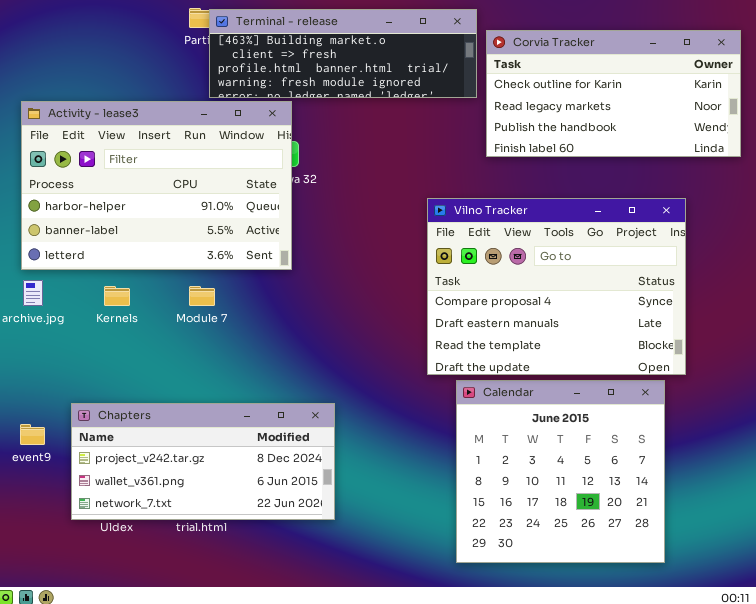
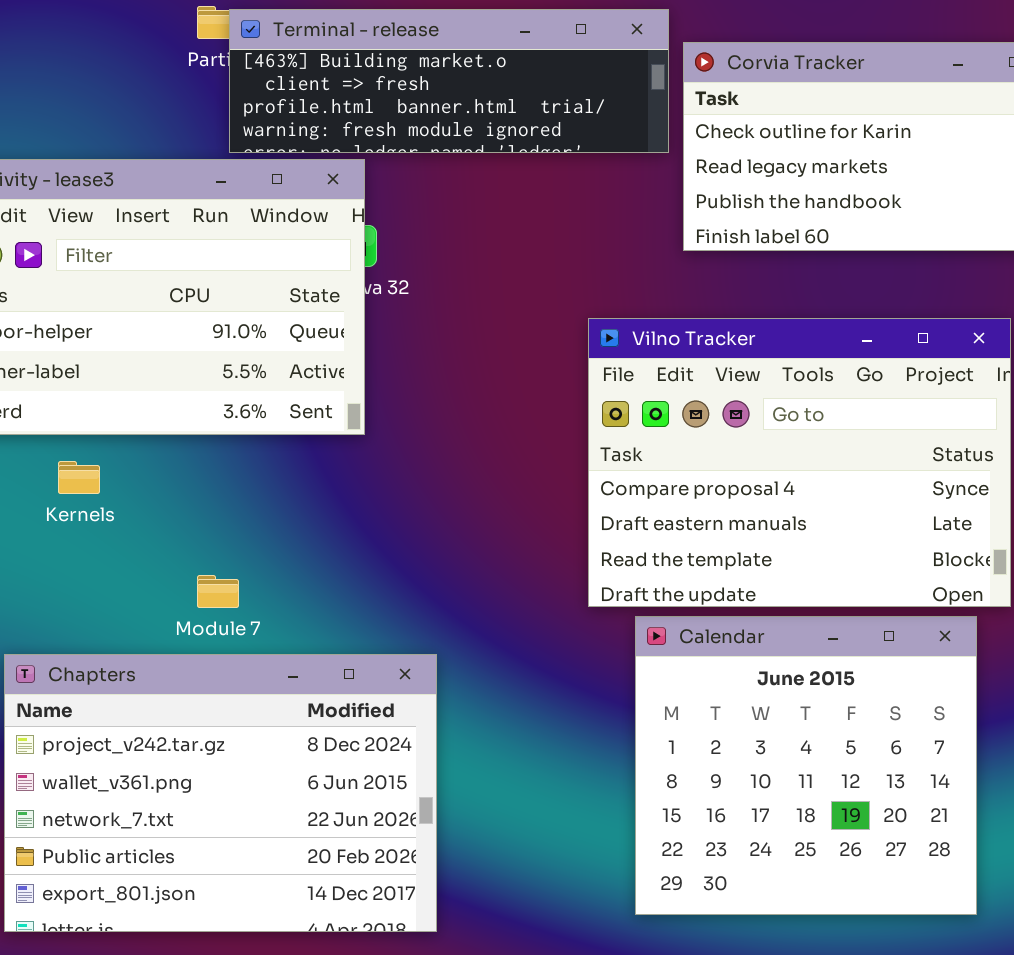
Module 7: [189,286,215,306] -> [197,575,239,608], moved
Chapters: [71,403,335,520] -> [4,654,437,932], resized

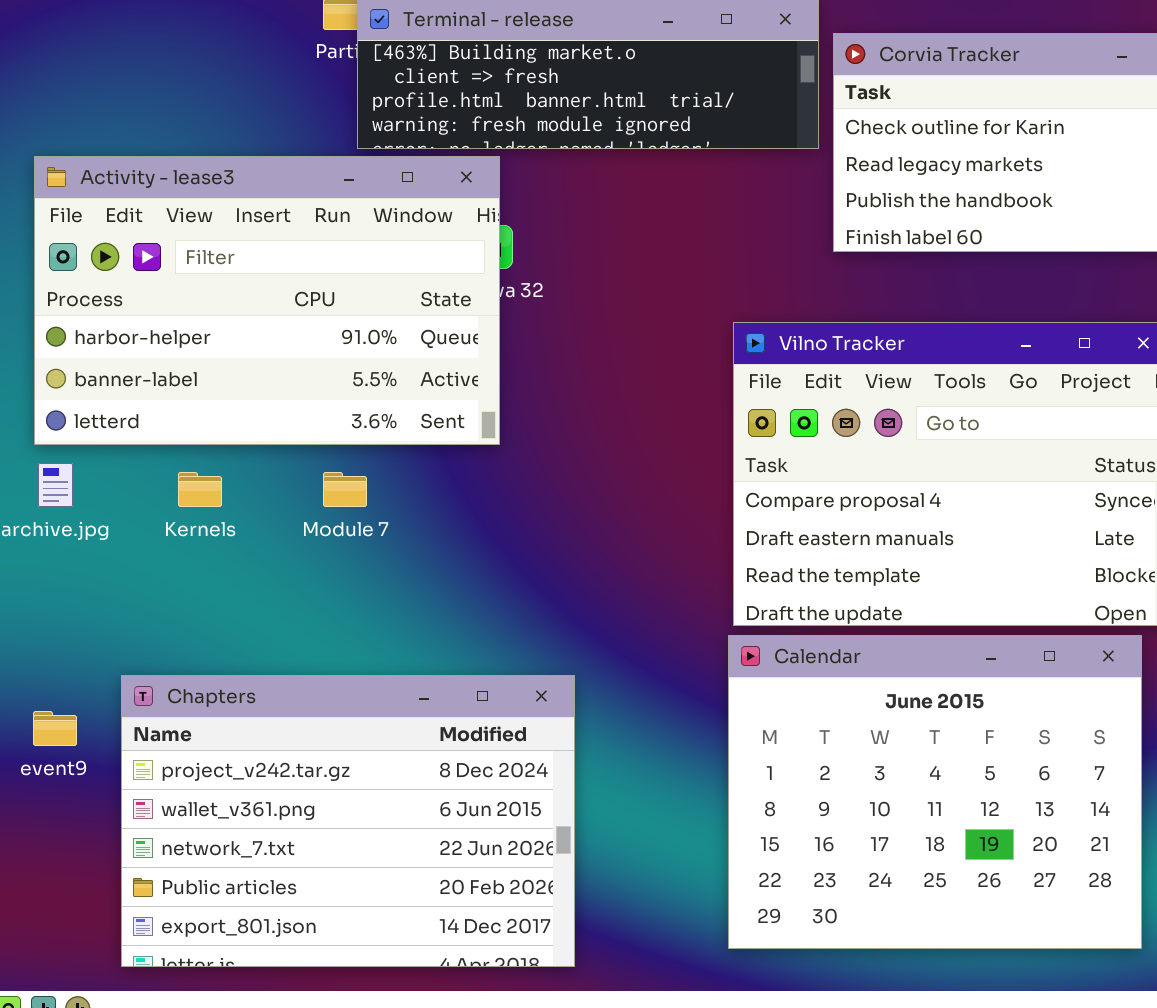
Module 7: [197,575,239,608] -> [323,472,367,507], moved
Calendar: [635,616,977,915] -> [728,635,1142,949], resized

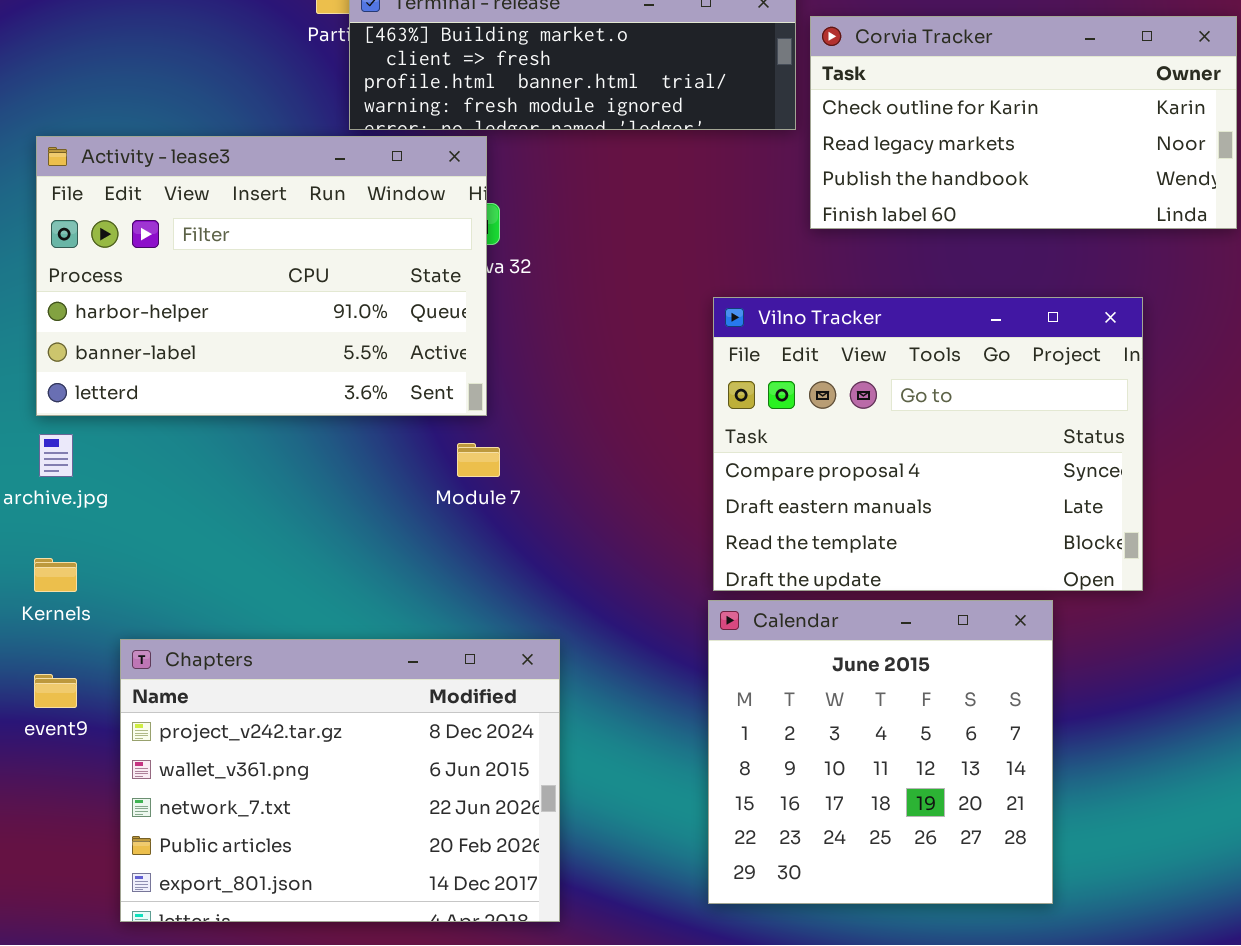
Kernels: [178,472,222,507] -> [34,558,77,592], moved
Module 7: [323,472,367,507] -> [457,443,500,477], moved
Calendar: [728,635,1142,949] -> [708,600,1053,904], resized

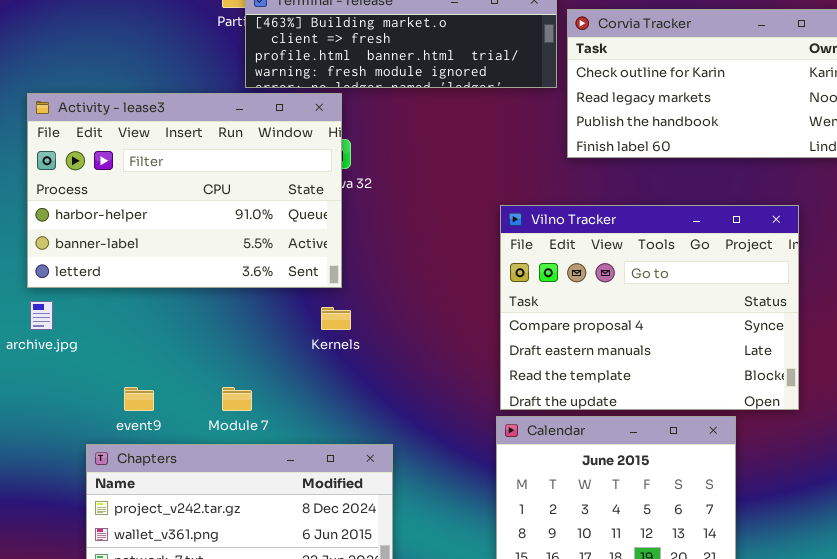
Module 7: [457,443,500,477] -> [222,387,252,411], moved
Kernels: [34,558,77,592] -> [321,307,351,330], moved
event9: [34,674,77,708] -> [124,387,154,411], moved

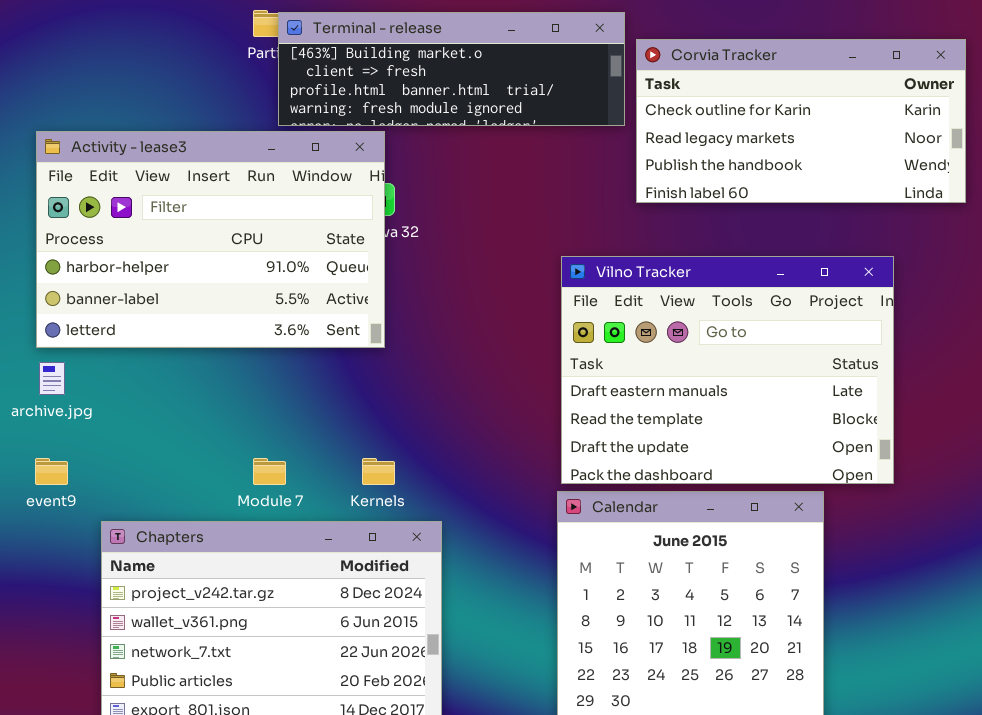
Vilno Tracker: [500,205,799,410] -> [561,256,894,484], scrolled down 1 row
Kernels: [321,307,351,330] -> [362,458,395,485], moved
event9: [124,387,154,411] -> [35,458,68,485], moved

